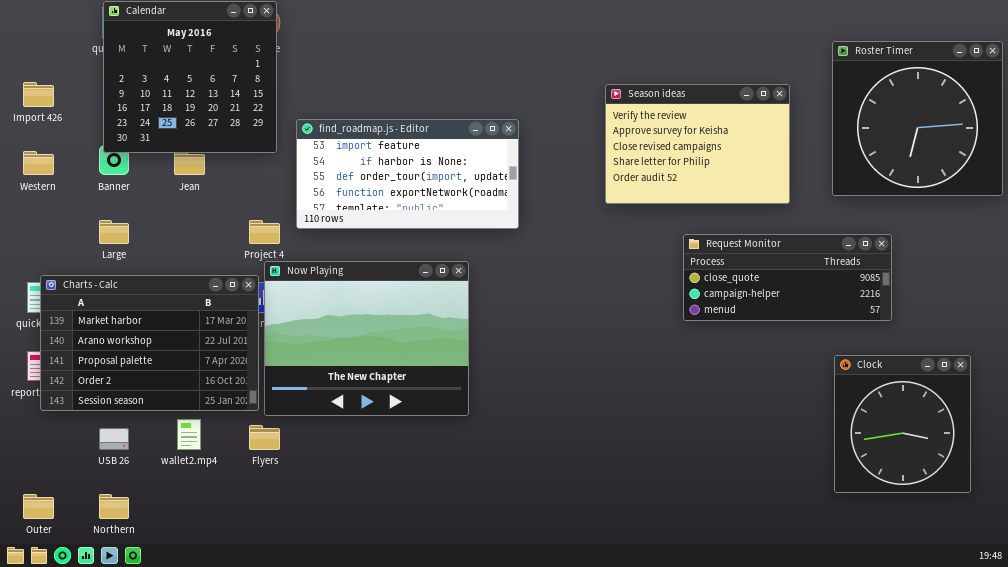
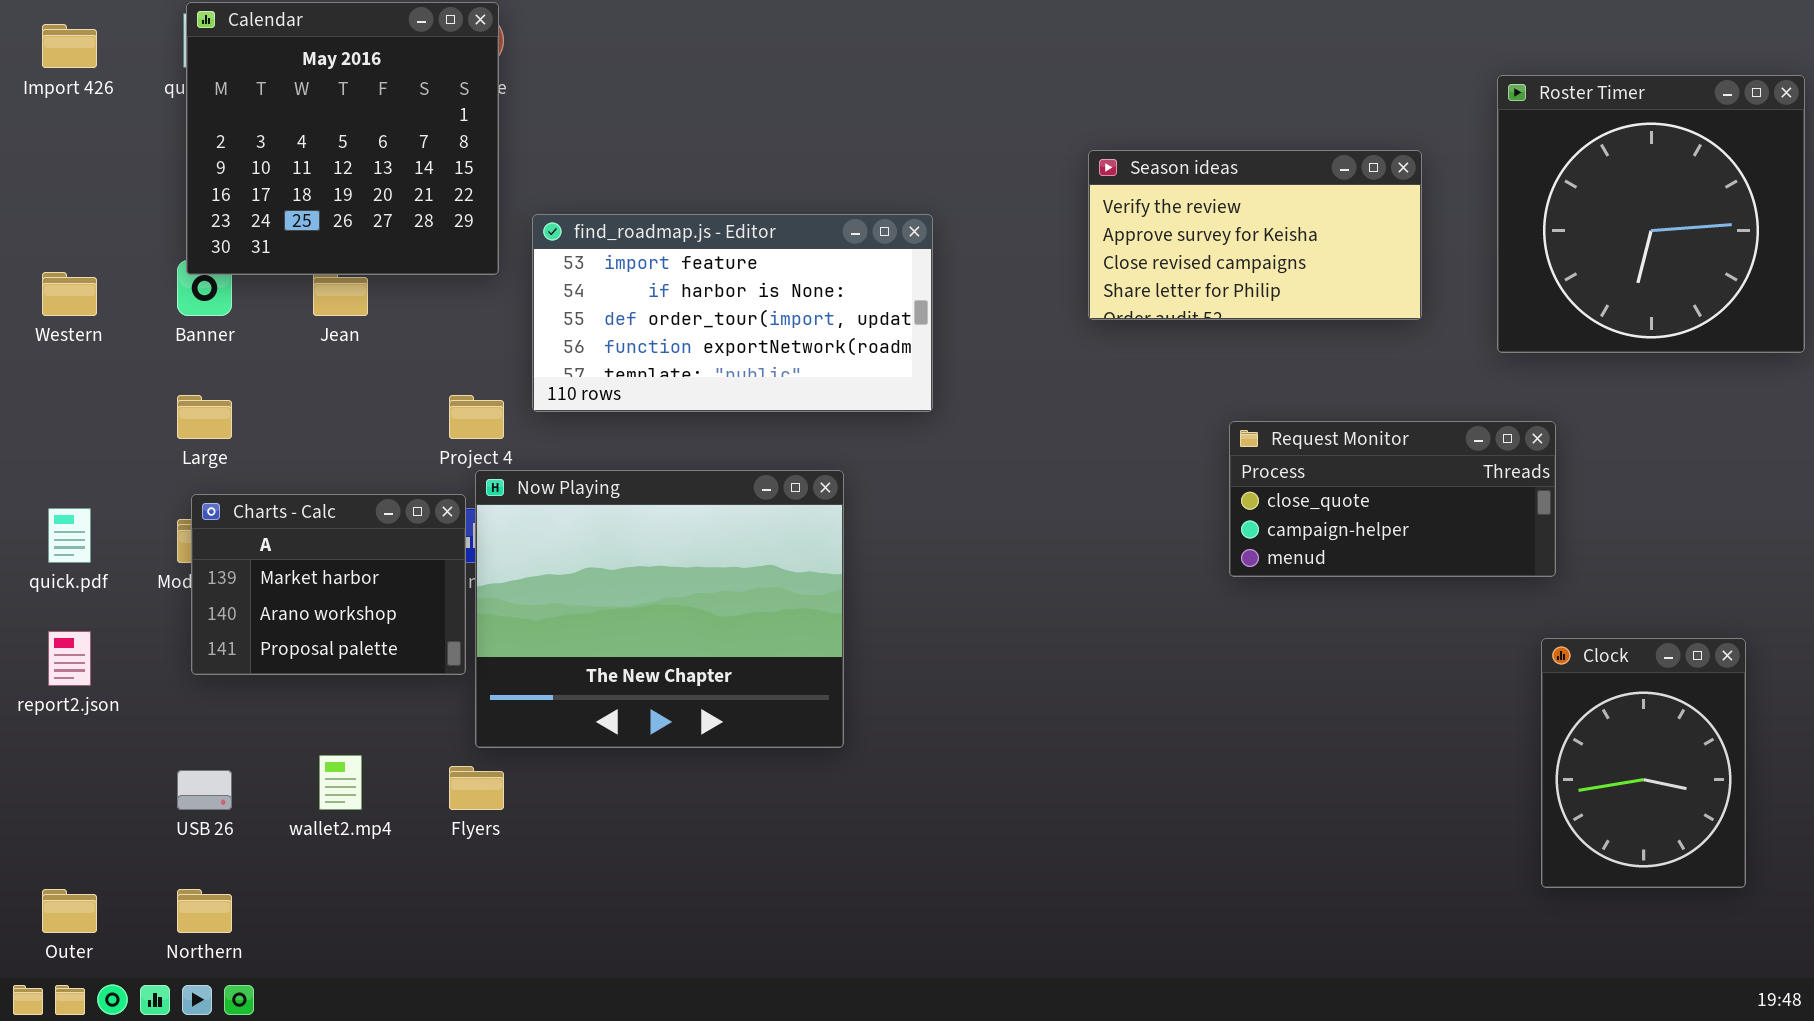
Import 426: [23,82,54,107] -> [42,24,97,68], moved
Season ideas: [605,84,790,204] -> [1088,150,1422,320], resized
Request Monitor: [683,234,892,321] -> [1229,421,1556,577], resized
Charts - Calc: [40,275,259,411] -> [191,494,466,675], resized
Clock: [834,355,971,493] -> [1541,638,1746,888], resized

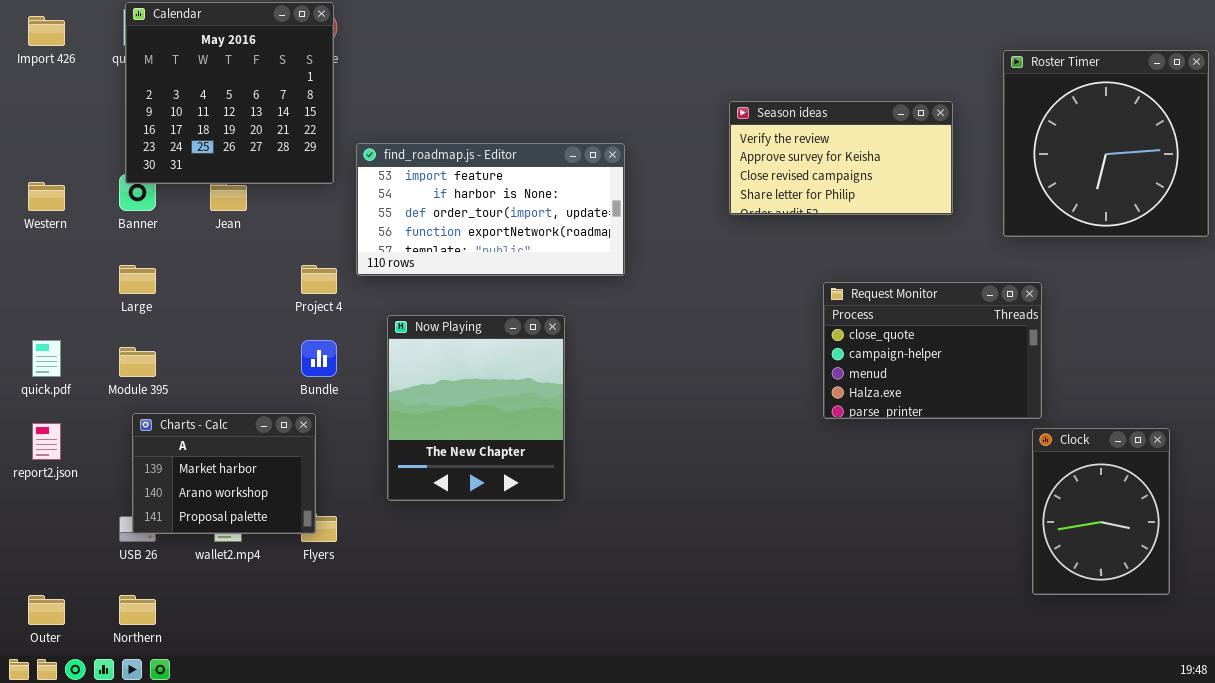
Request Monitor: [1229,421,1556,577] -> [823,282,1042,419], resized
Now Playing: [475,470,844,748] -> [387,315,565,501], resized
Charts - Calc: [191,494,466,675] -> [132,413,316,534], moved

